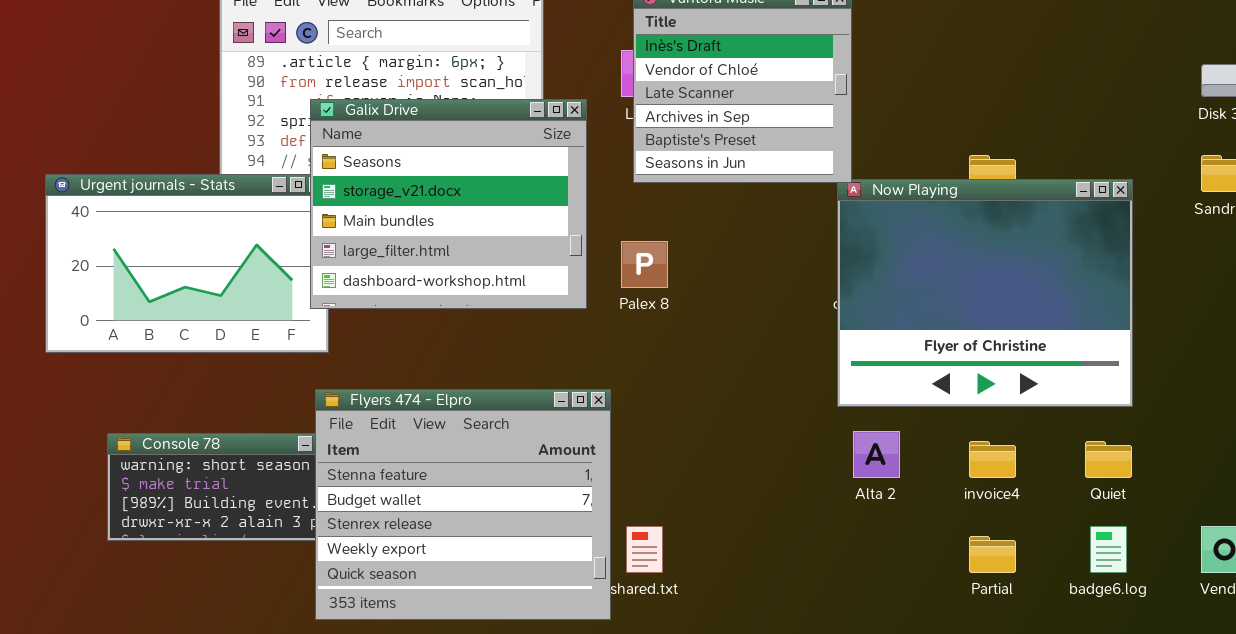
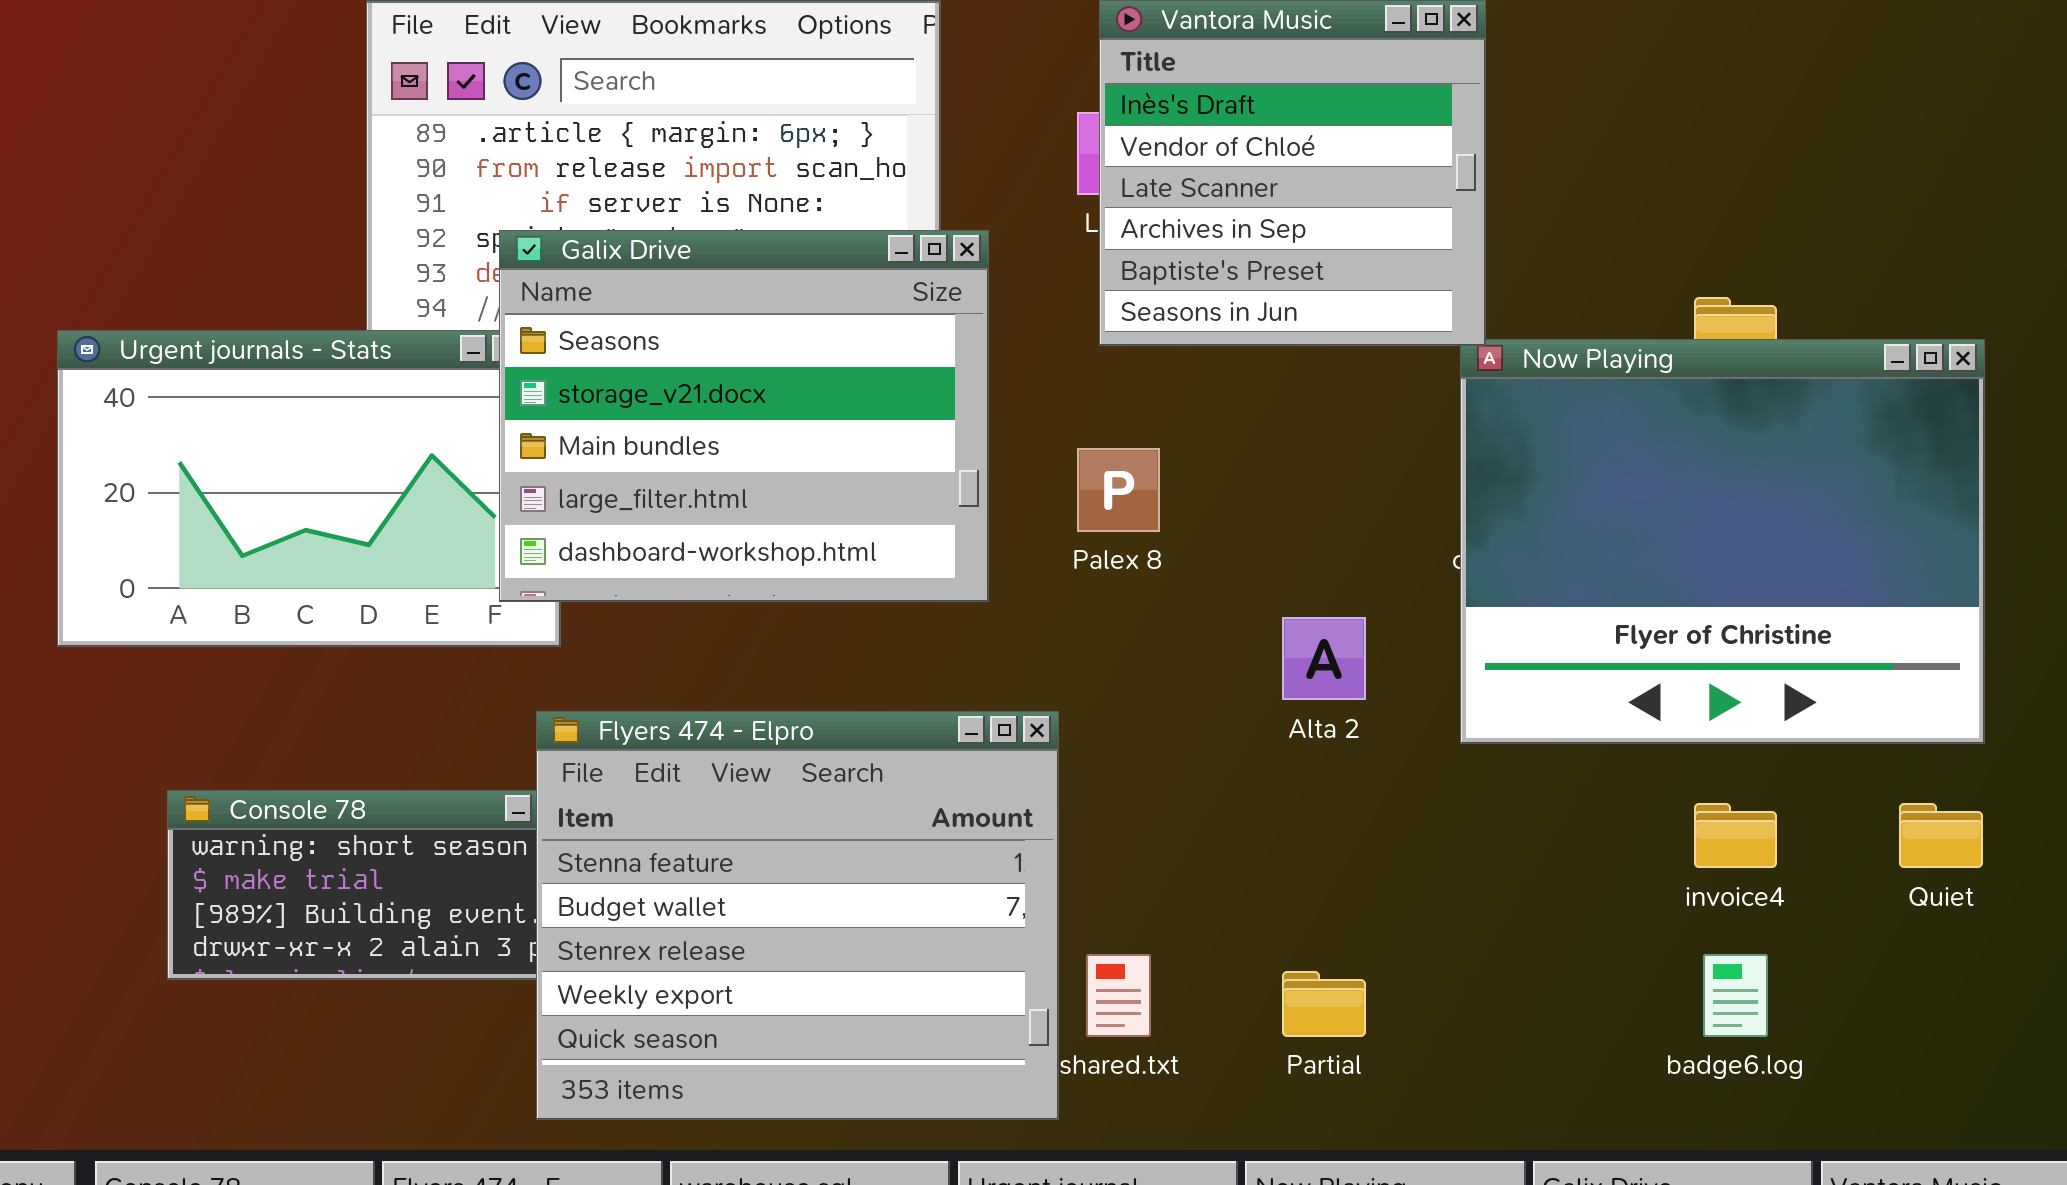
Galix Drive: [310,99,587,309] -> [499,230,989,602], moved
Alta 2: [853,431,900,478] -> [1282,617,1366,700], moved
badge6.log: [1090,526,1127,573] -> [1703,954,1768,1037], moved
Partial: [969,536,1016,573] -> [1282,971,1366,1037], moved

